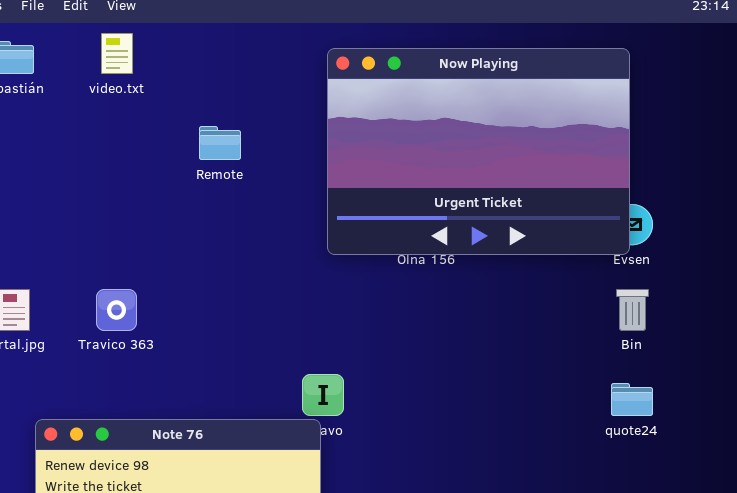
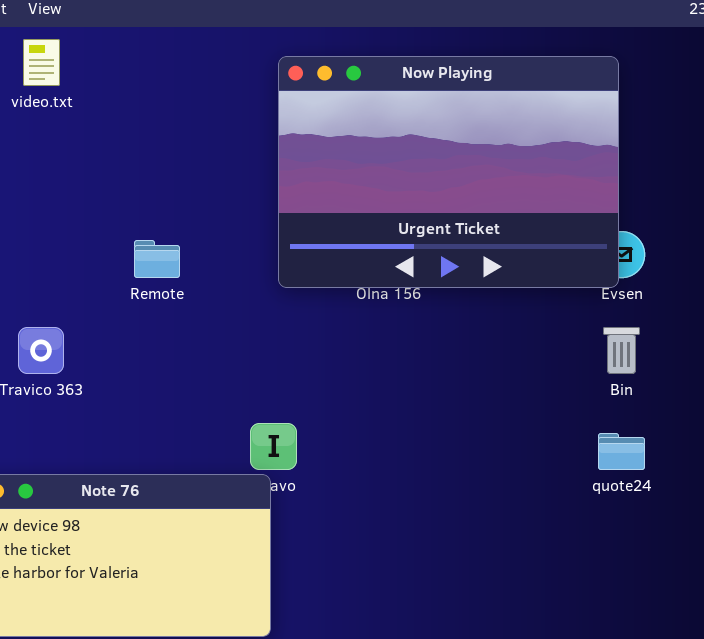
Remote: [199,126,241,160] -> [134,240,180,278], moved

